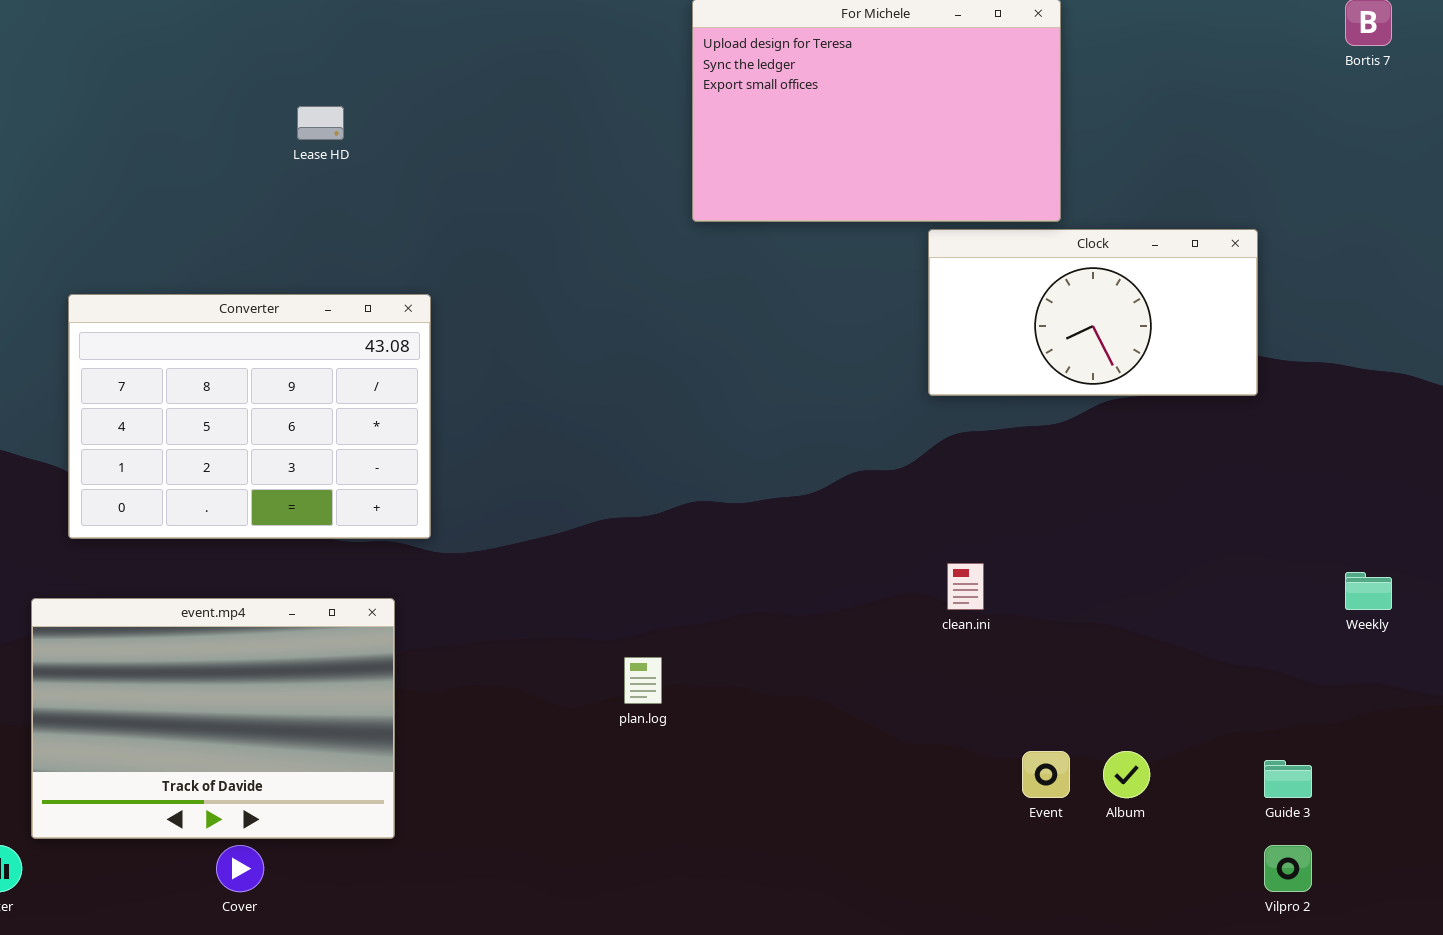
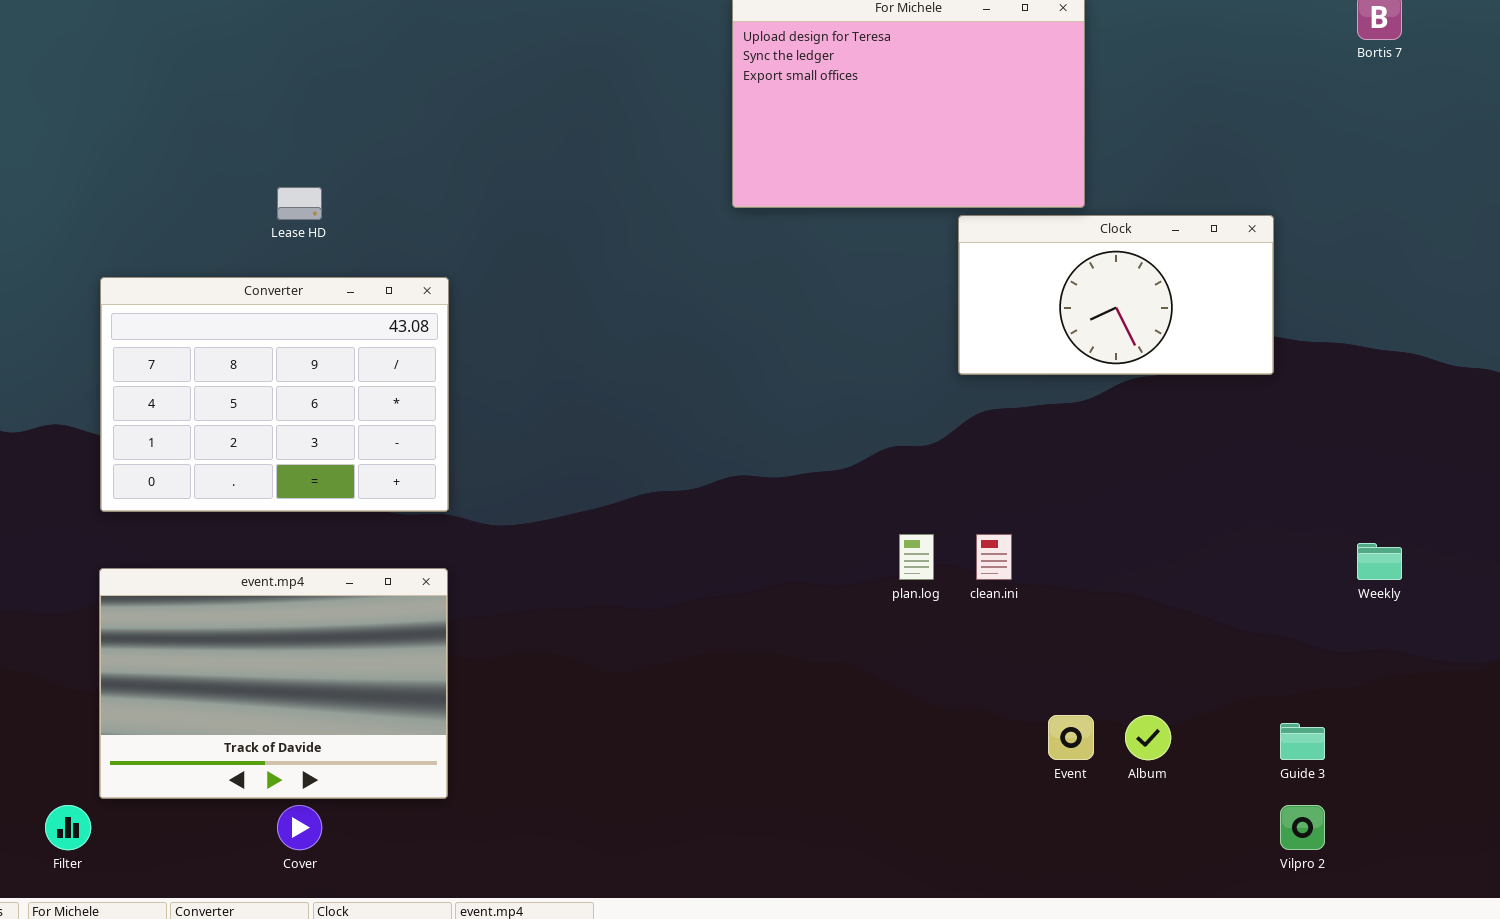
Lease HD: [297,106,344,140] -> [277,187,322,220], moved
Converter: [68,294,431,539] -> [100,277,449,512], moved
plan.log: [624,657,662,704] -> [899,534,934,580], moved

